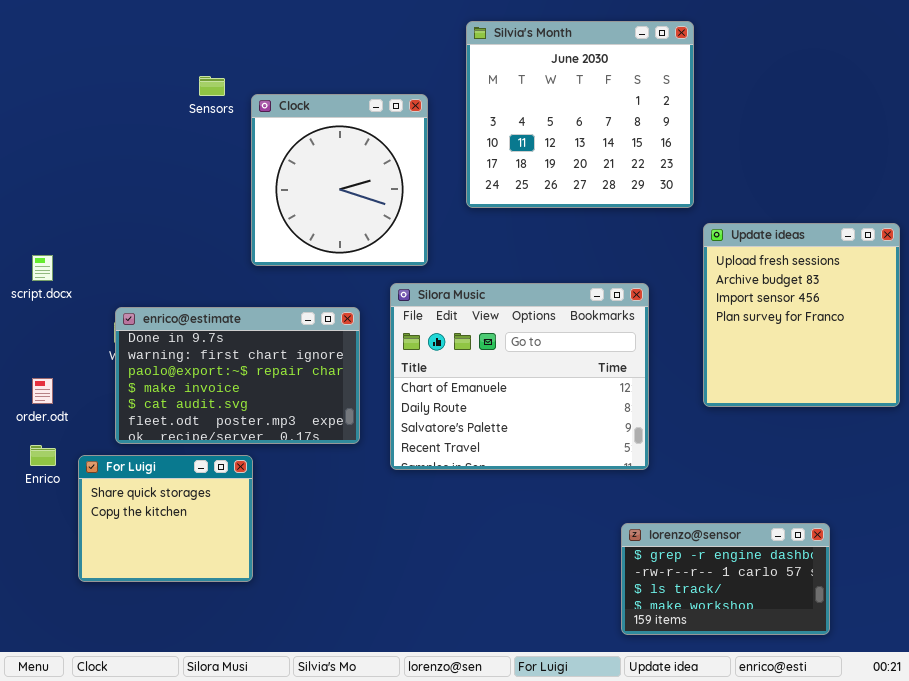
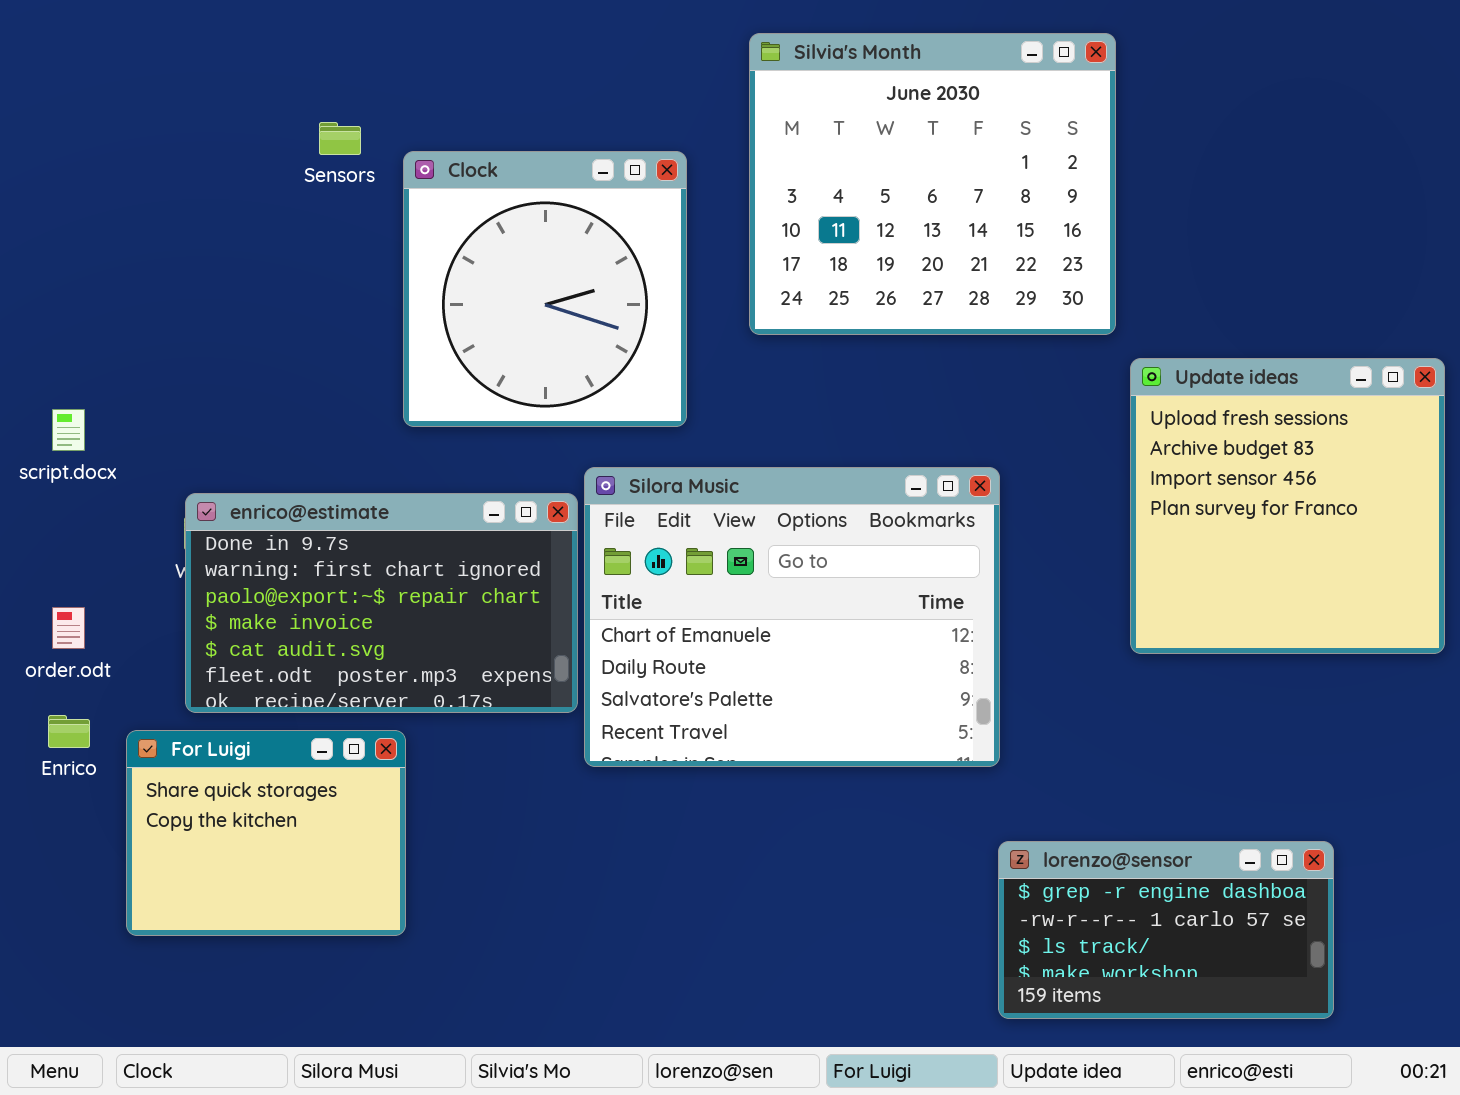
Silora Music: [390,283,649,470] -> [584,467,1000,767], moved

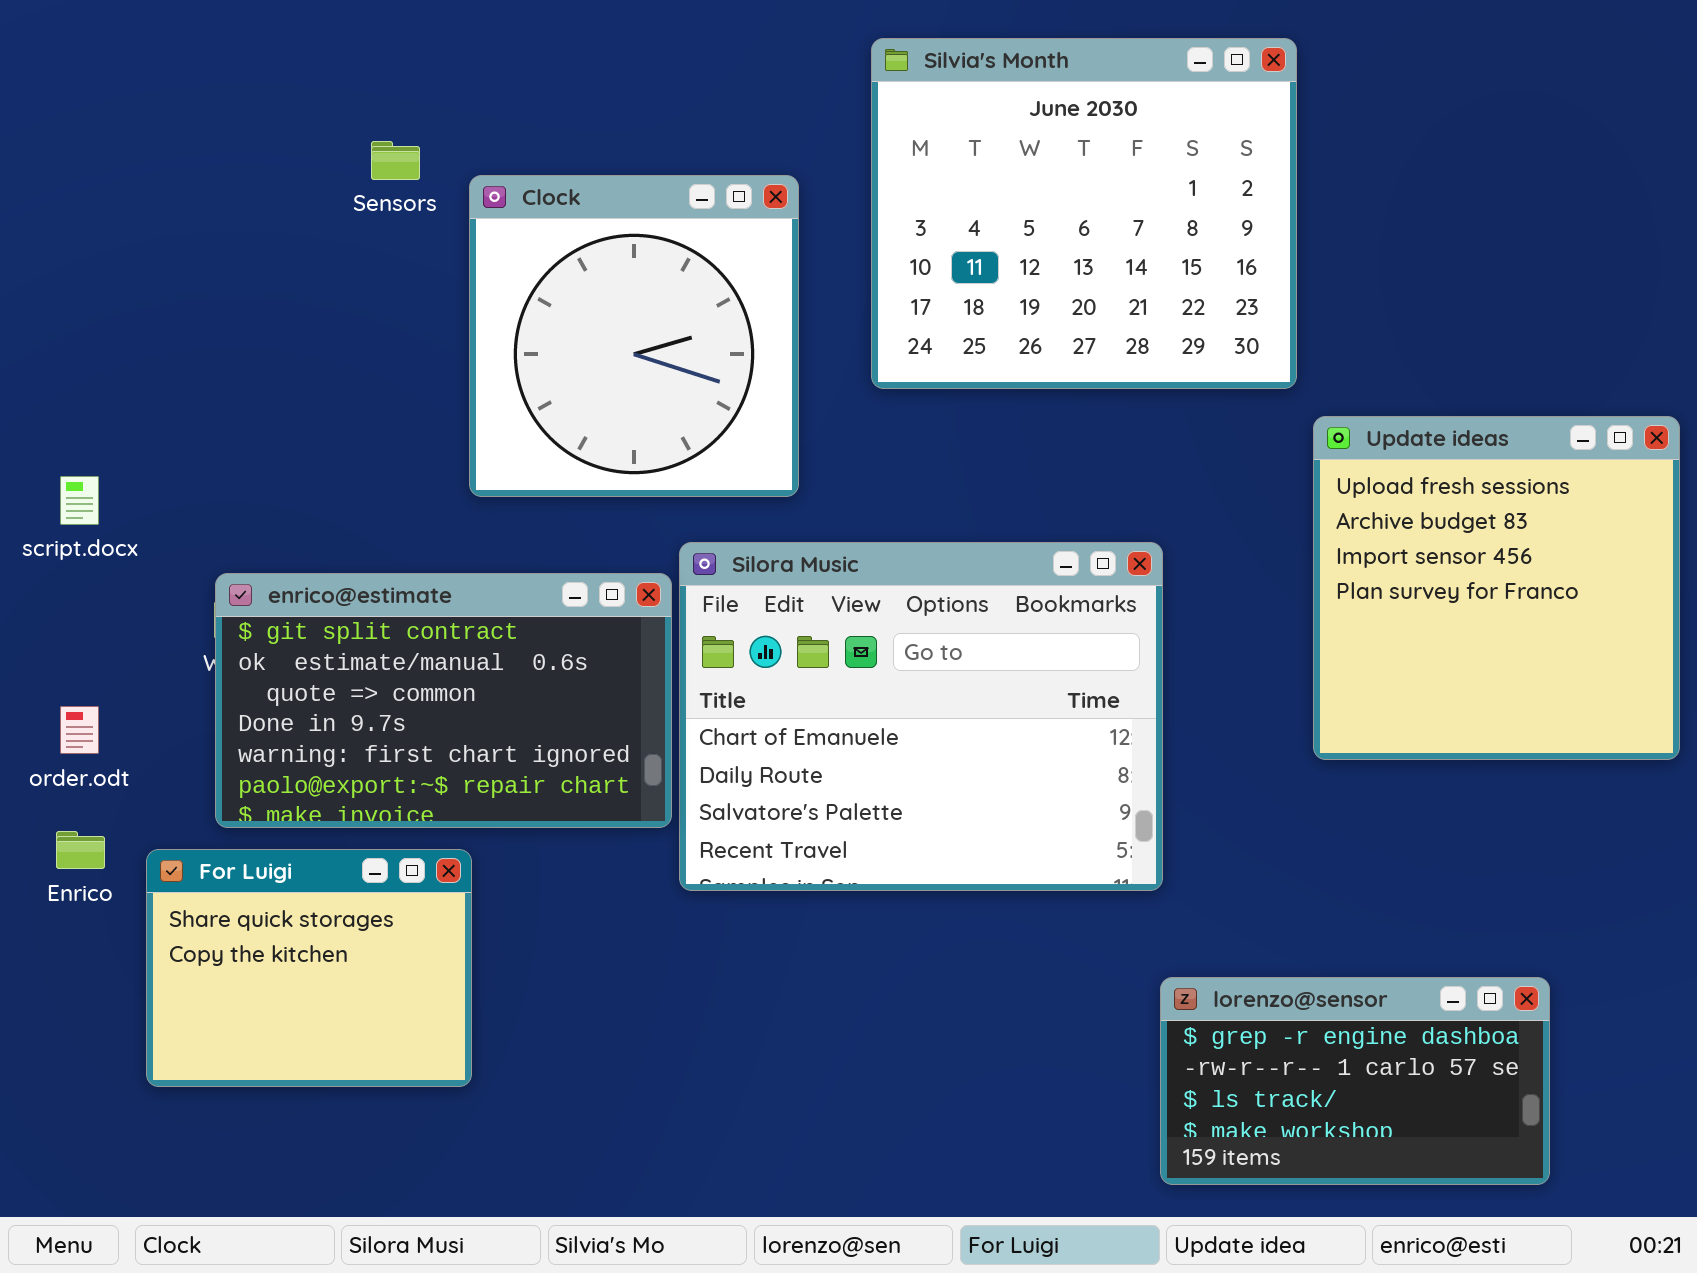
enrico@estimate: [185,493,578,713] -> [215,573,672,828], scrolled up 3 rows

